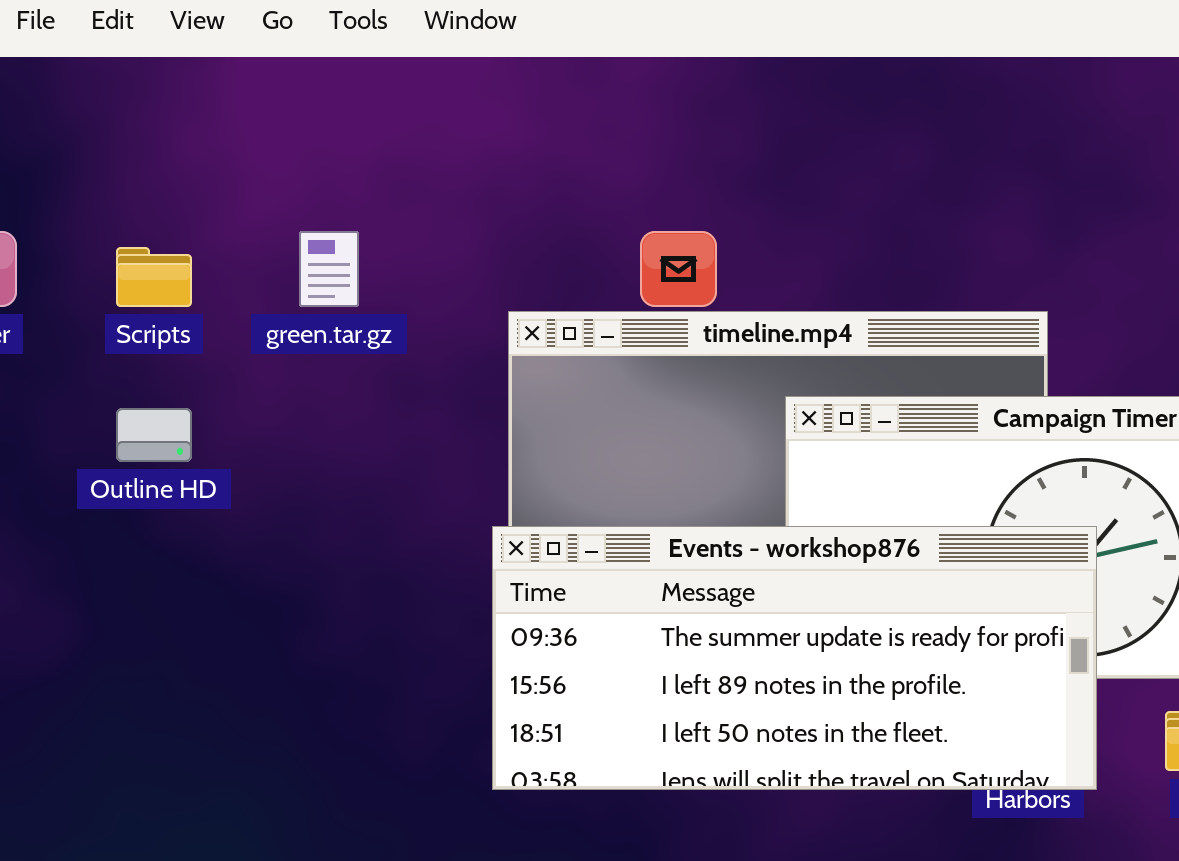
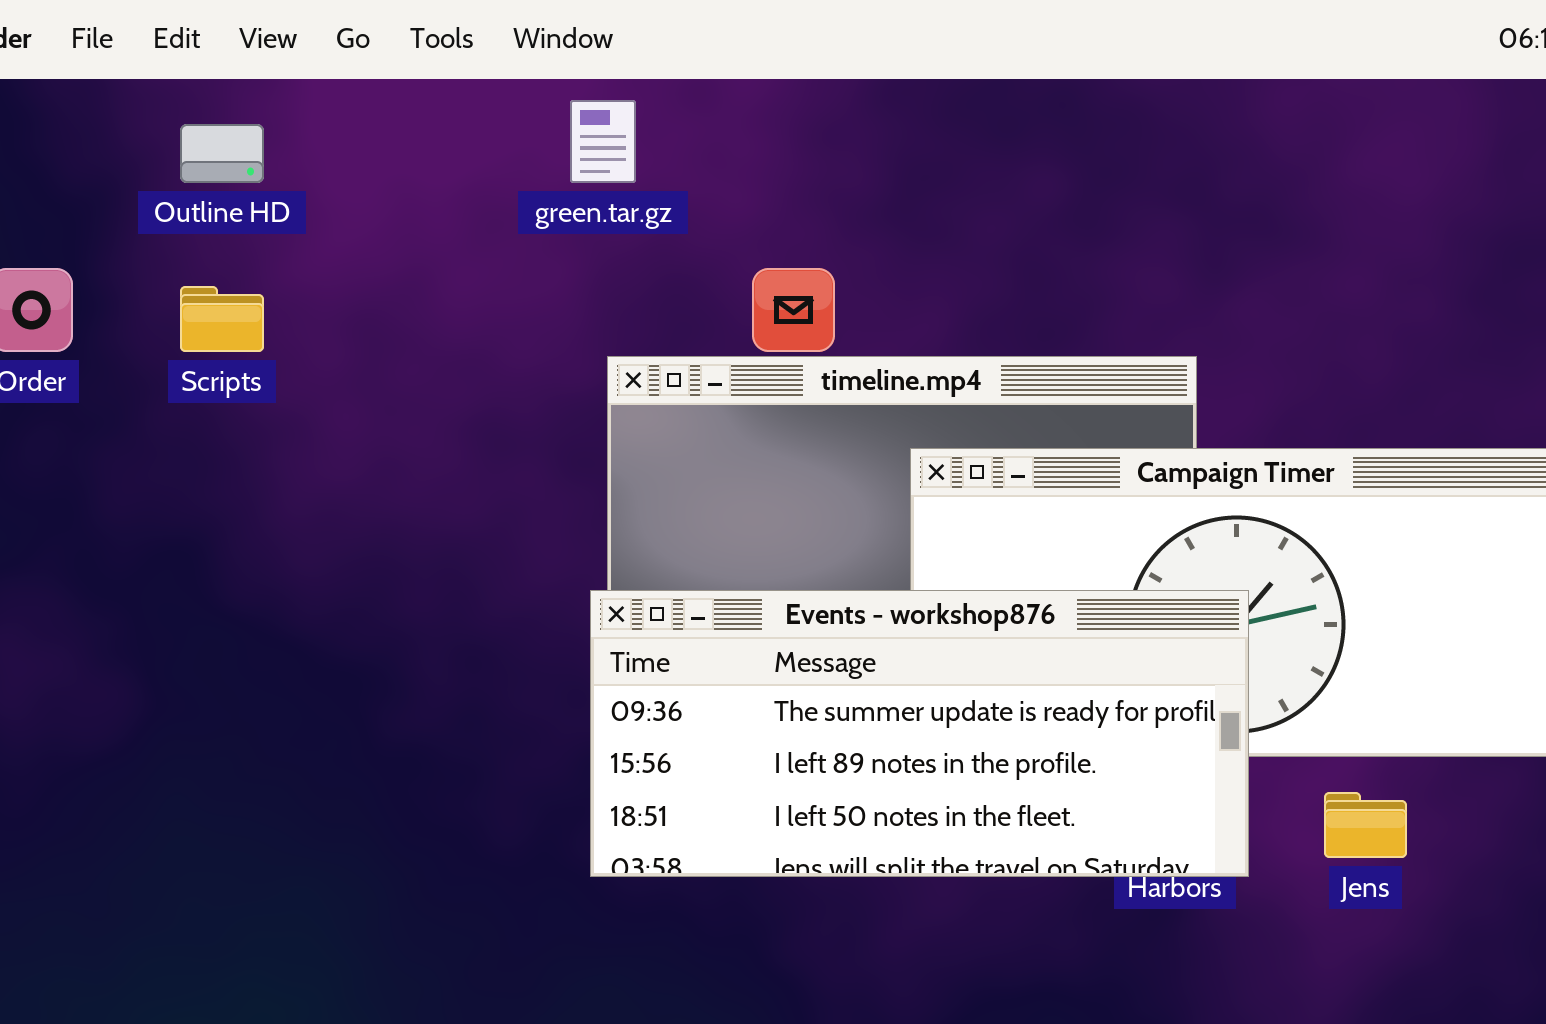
green.tar.gz: [299,231,359,307] -> [570,100,636,183], moved
Outline HD: [116,408,192,462] -> [180,124,264,183], moved

